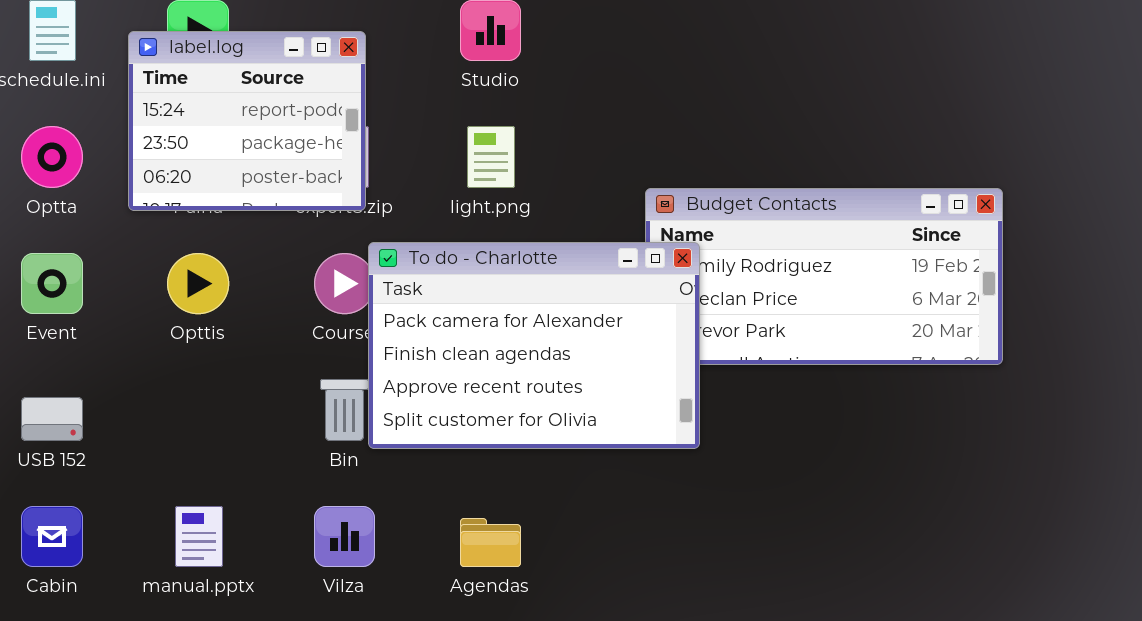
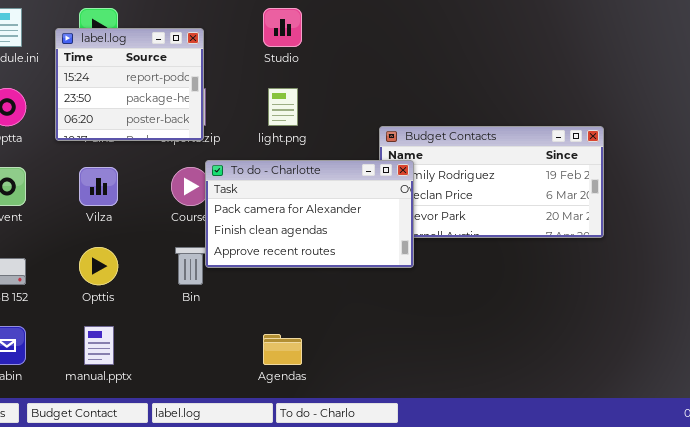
To do - Charlotte: [368,242,700,449] -> [205,160,414,268], resized
Opttis: [167,253,229,314] -> [79,247,118,285], moved
Vilza: [314,506,375,567] -> [79,167,118,206], moved

